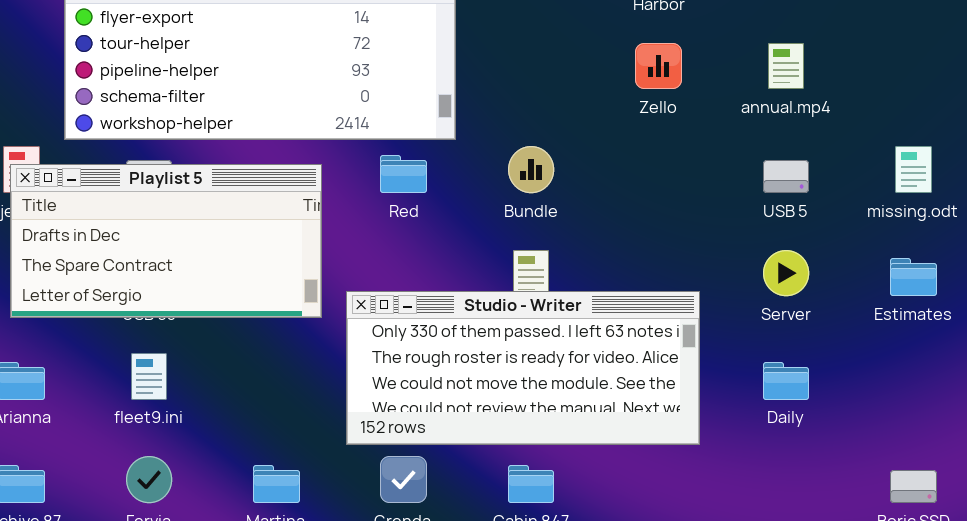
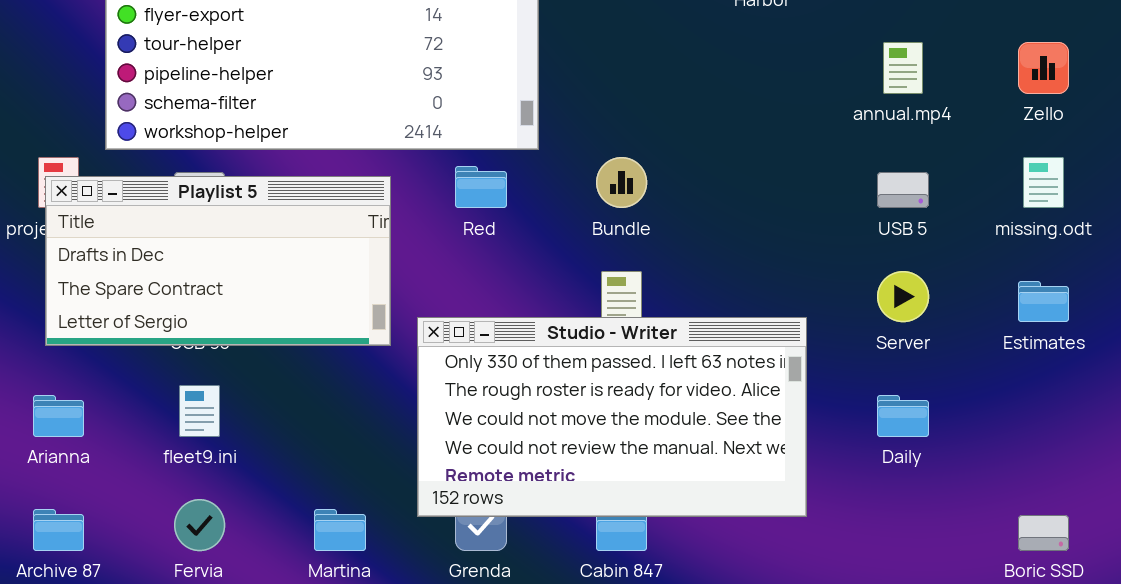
Zello: [635,43,682,89] -> [1018,42,1069,94], moved
Studio - Writer: [346,291,700,445] -> [417,317,807,517], resized

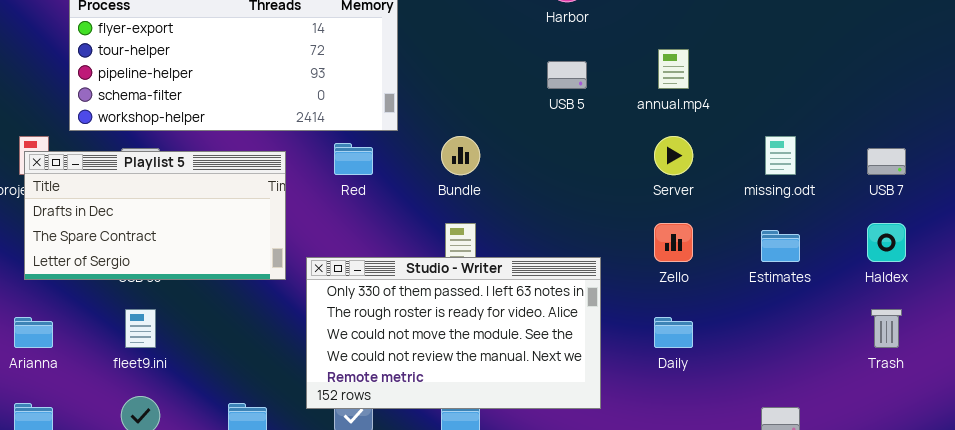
Zello: [1018,42,1069,94] -> [654,223,693,262], moved
USB 5: [877,172,929,208] -> [547,61,587,89], moved
Server: [877,271,929,322] -> [654,136,693,175], moved

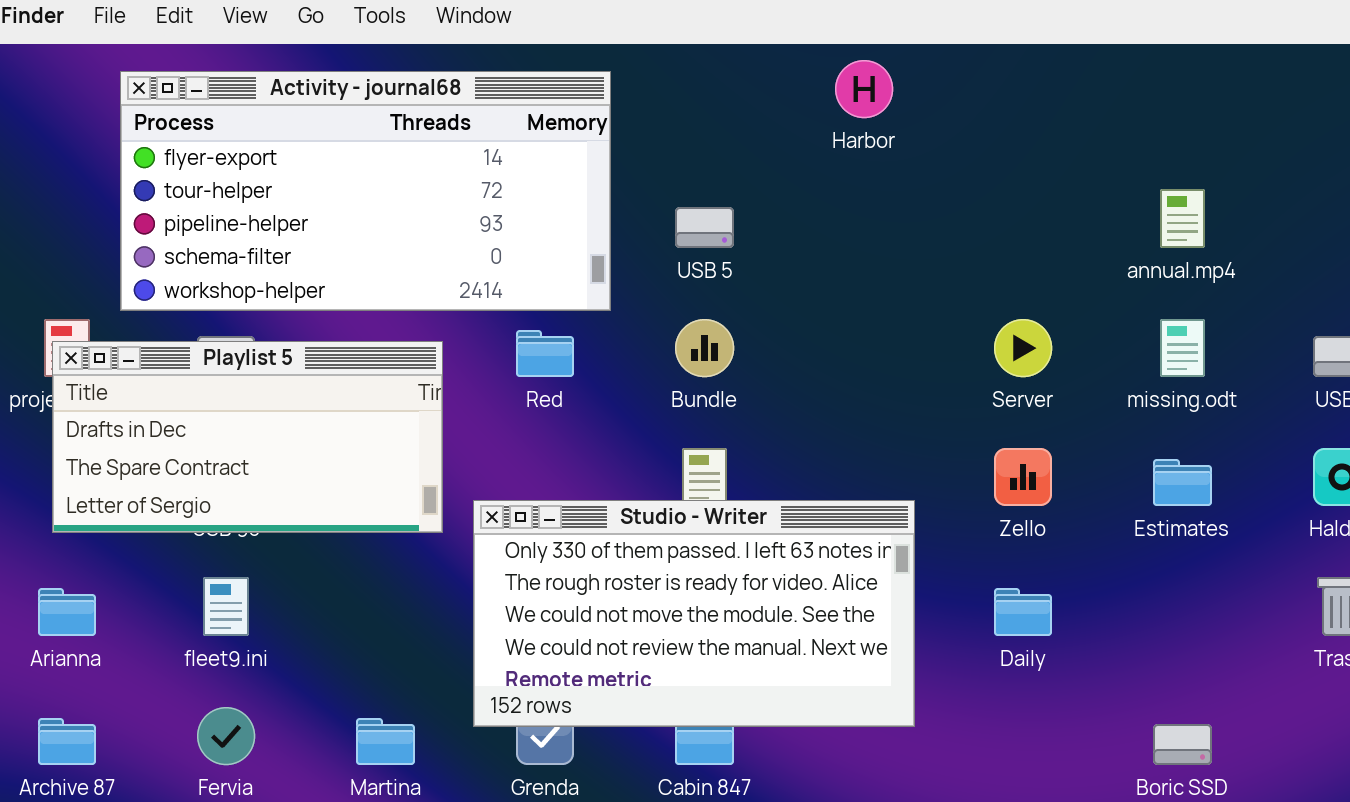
annual.mp4: [658,49,689,89] -> [1160,189,1205,248], moved
USB 5: [547,61,587,89] -> [675,207,734,248], moved

